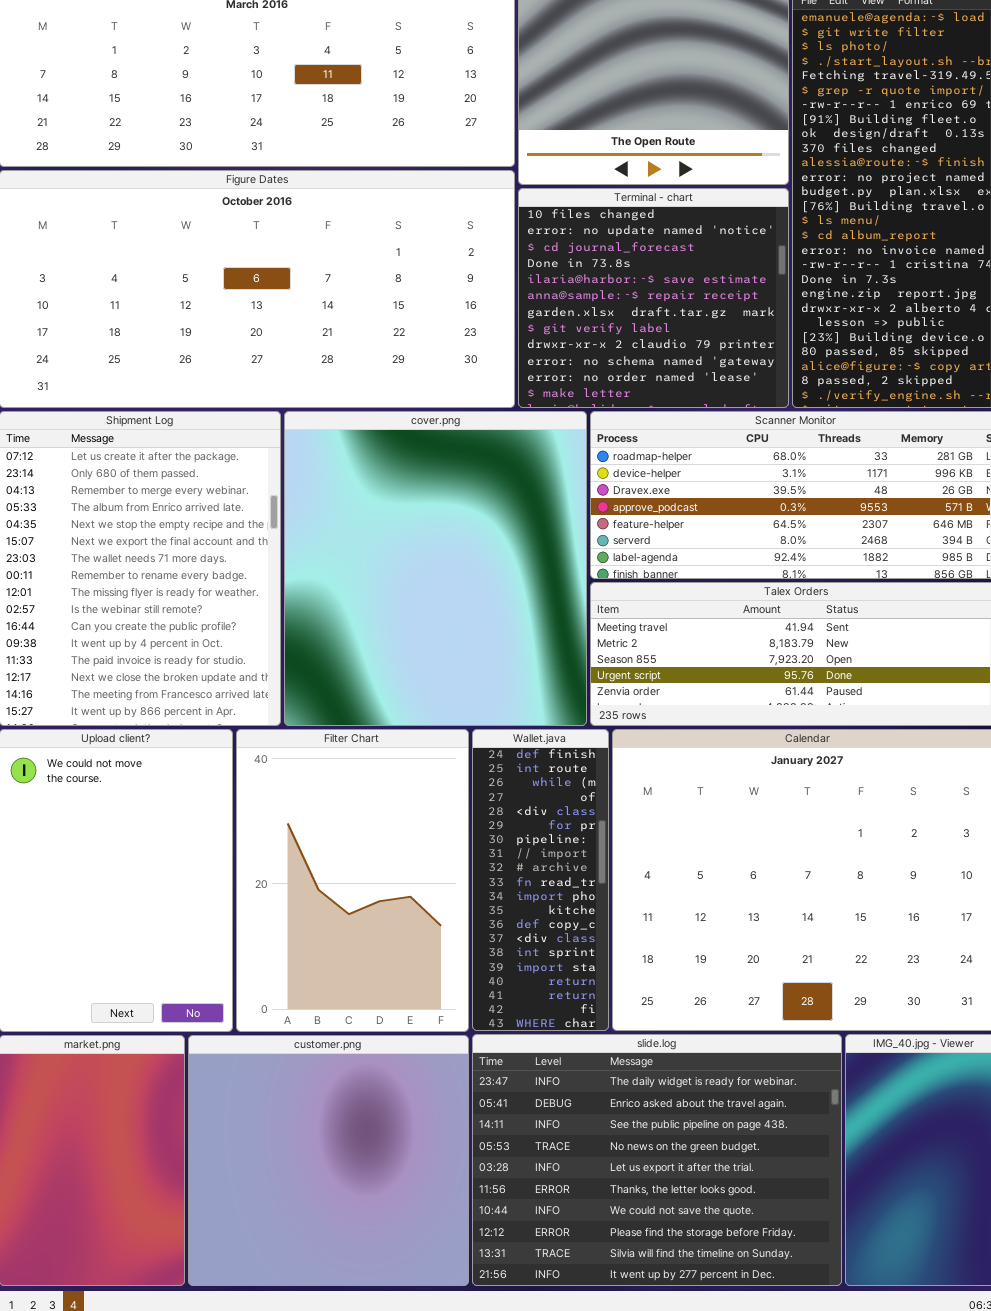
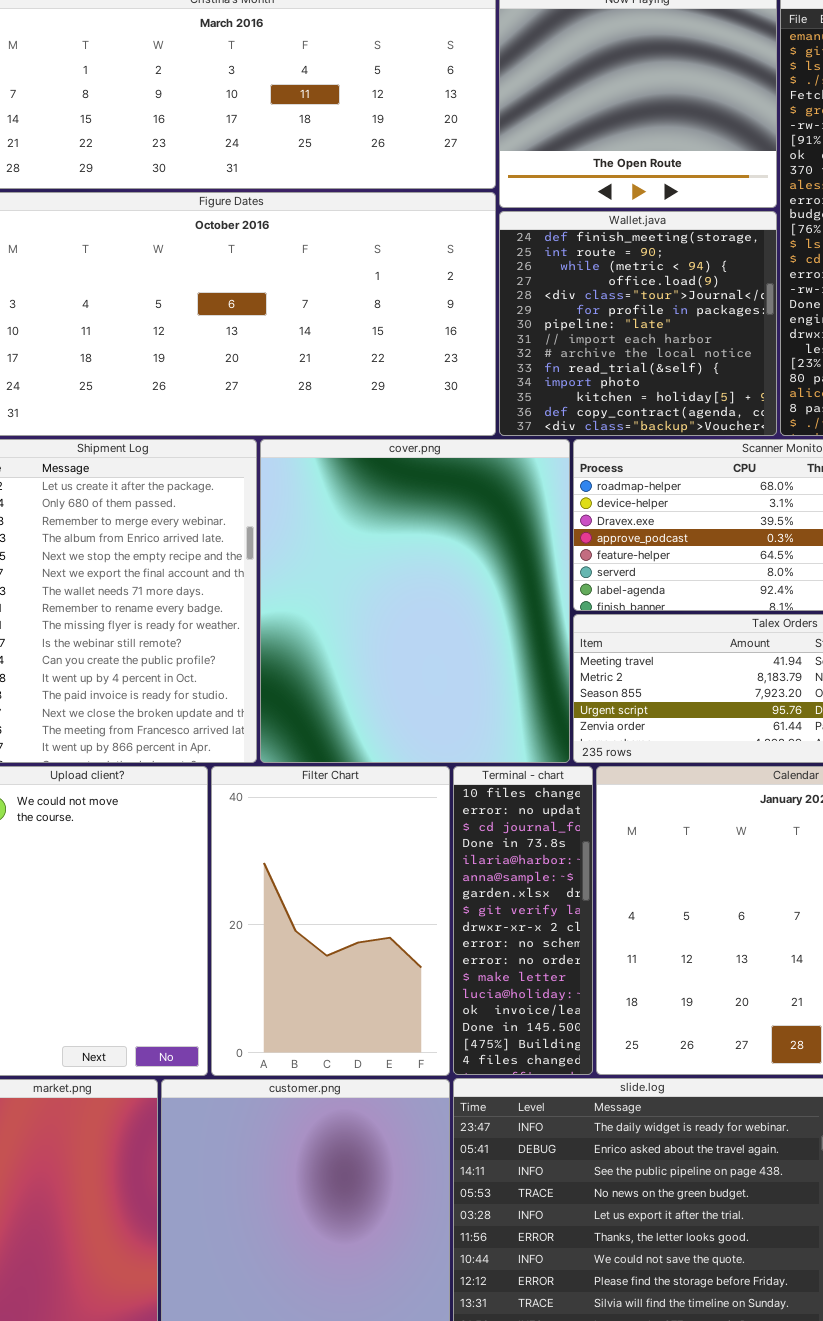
Terminal - chart: [518,188,789,408] -> [453,766,593,1075], moved, resized
Wallet.java: [472,729,609,1031] -> [499,211,777,436], moved, resized

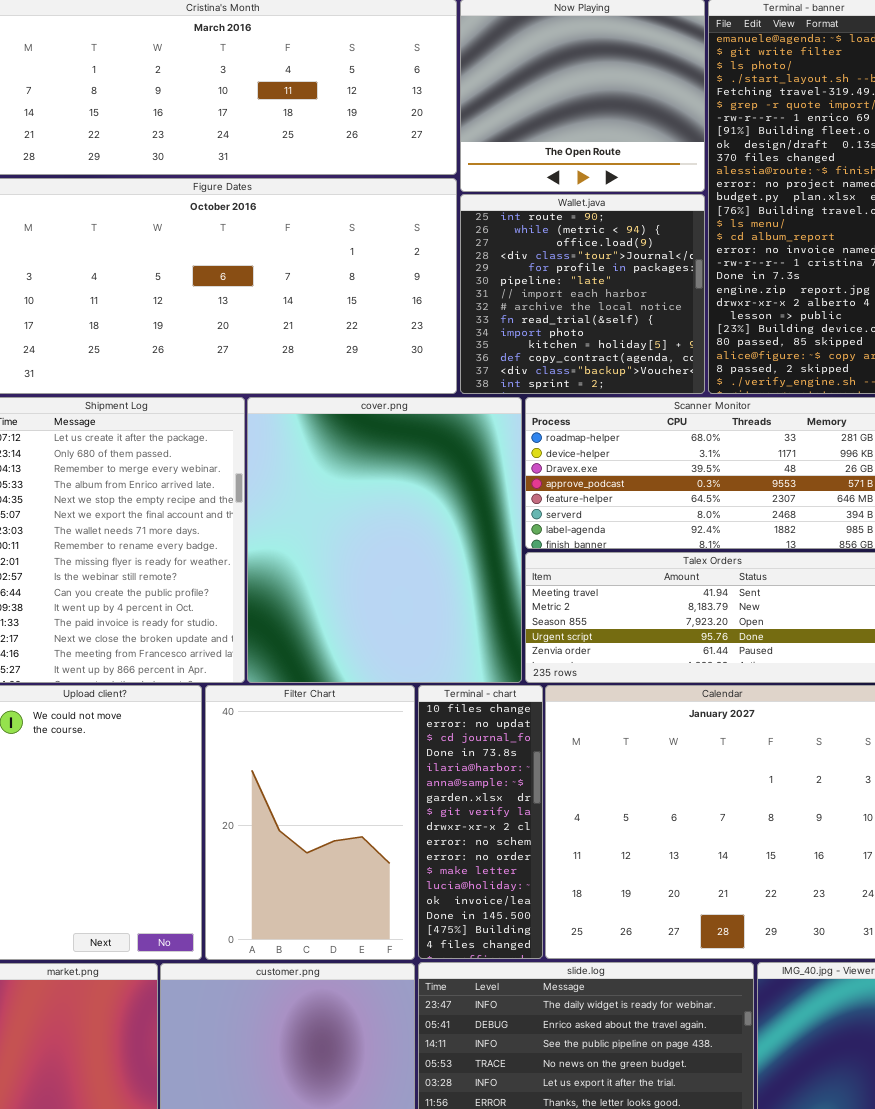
Wallet.java: [499,211,777,436] -> [460,194,705,394], scrolled down 1 row

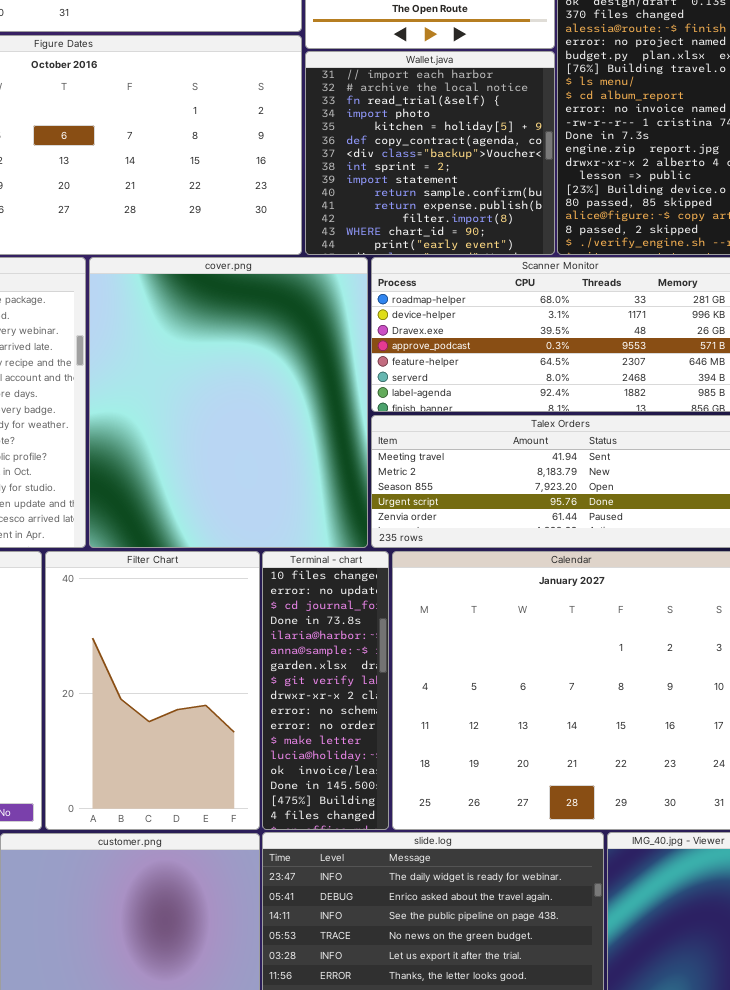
Wallet.java: [460,194,705,394] -> [305,51,555,255], scrolled down 6 rows

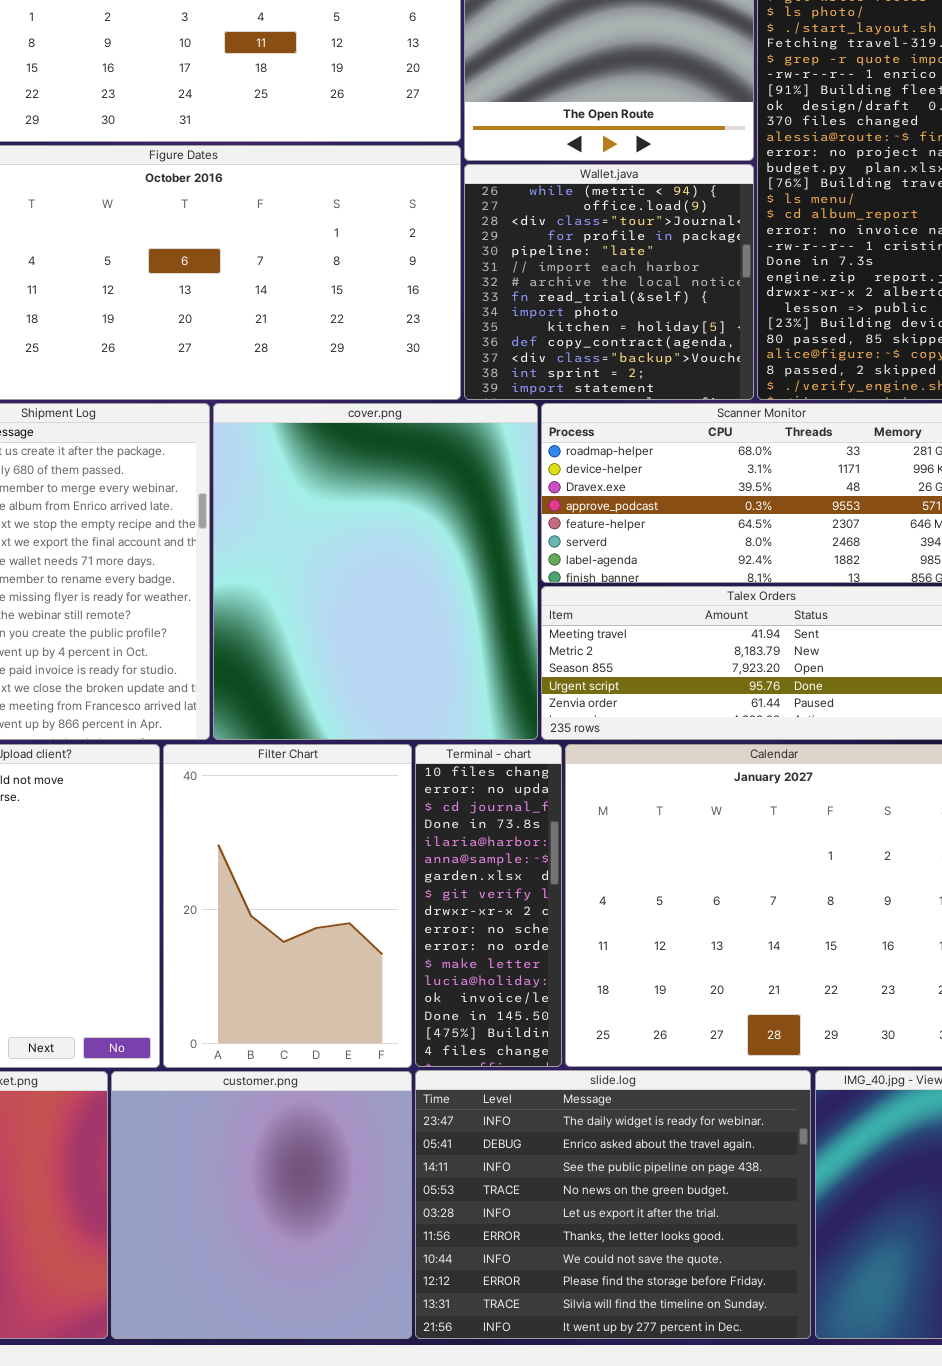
Wallet.java: [305,51,555,255] -> [464,164,754,400], scrolled up 5 rows

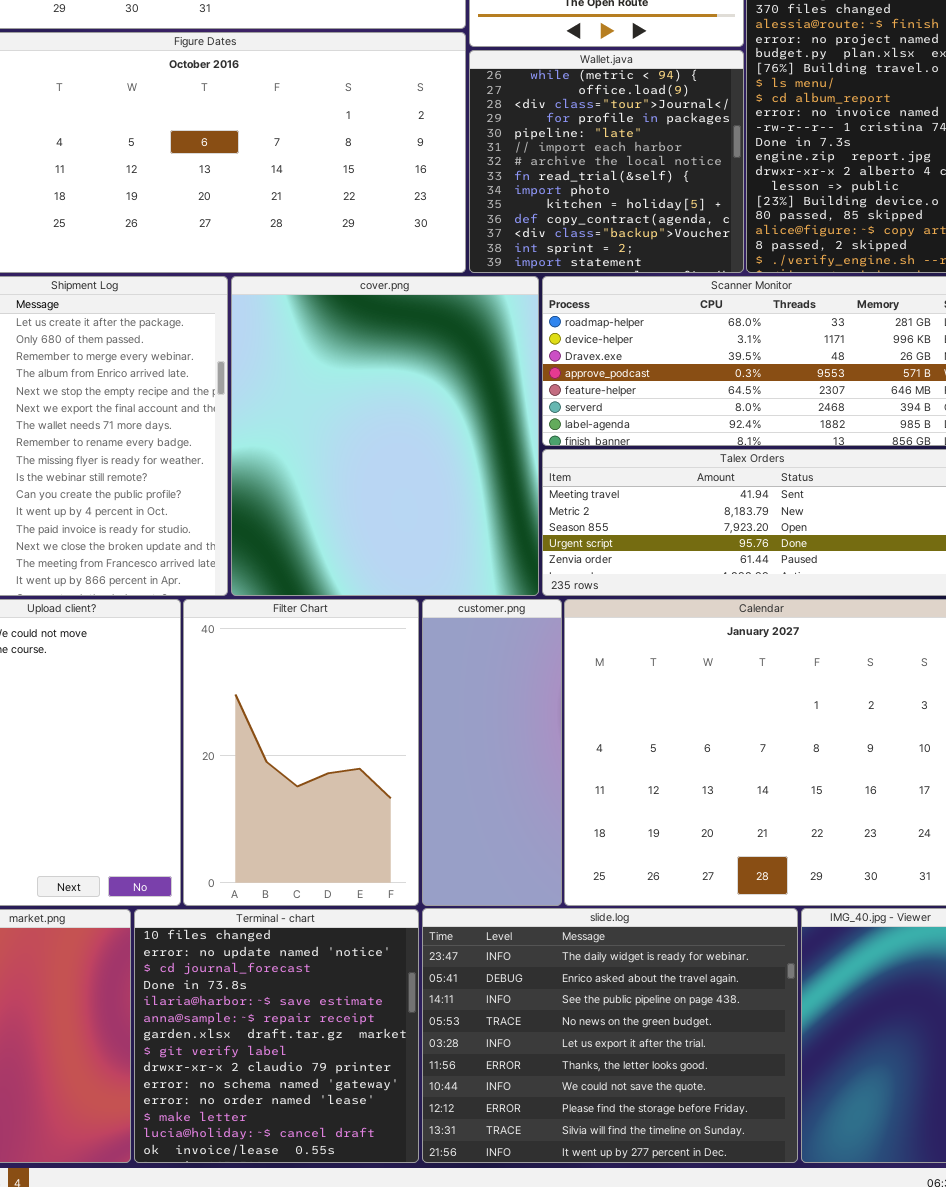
Terminal - chart: [415,744,562,1067] -> [134,909,419,1163], moved, resized
customer.png: [111,1071,412,1339] -> [422,599,562,906], moved, resized

